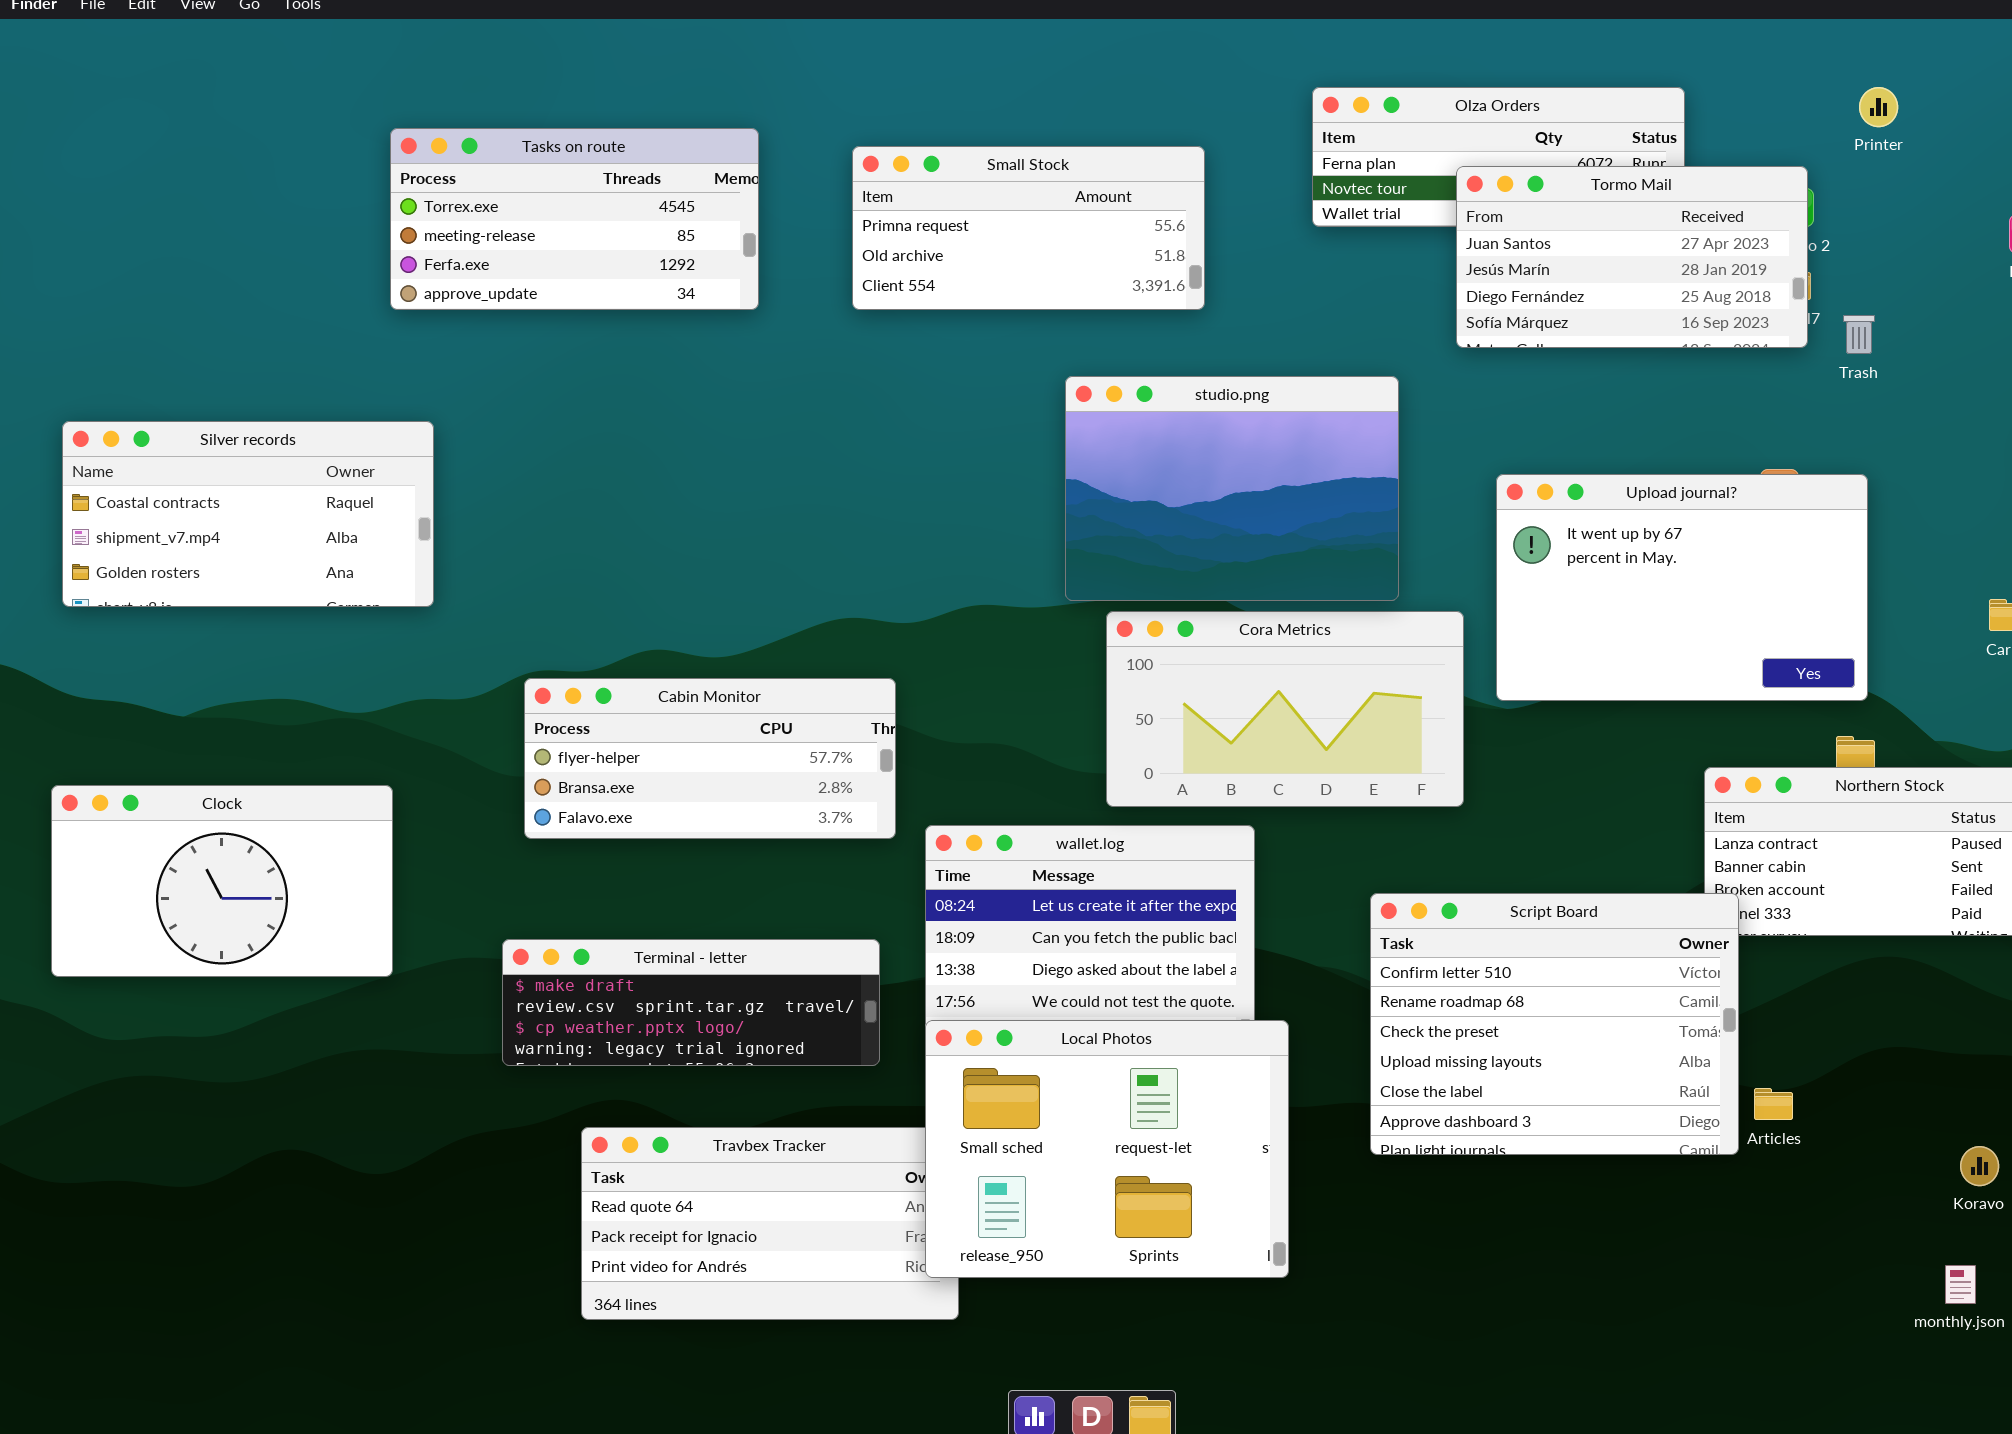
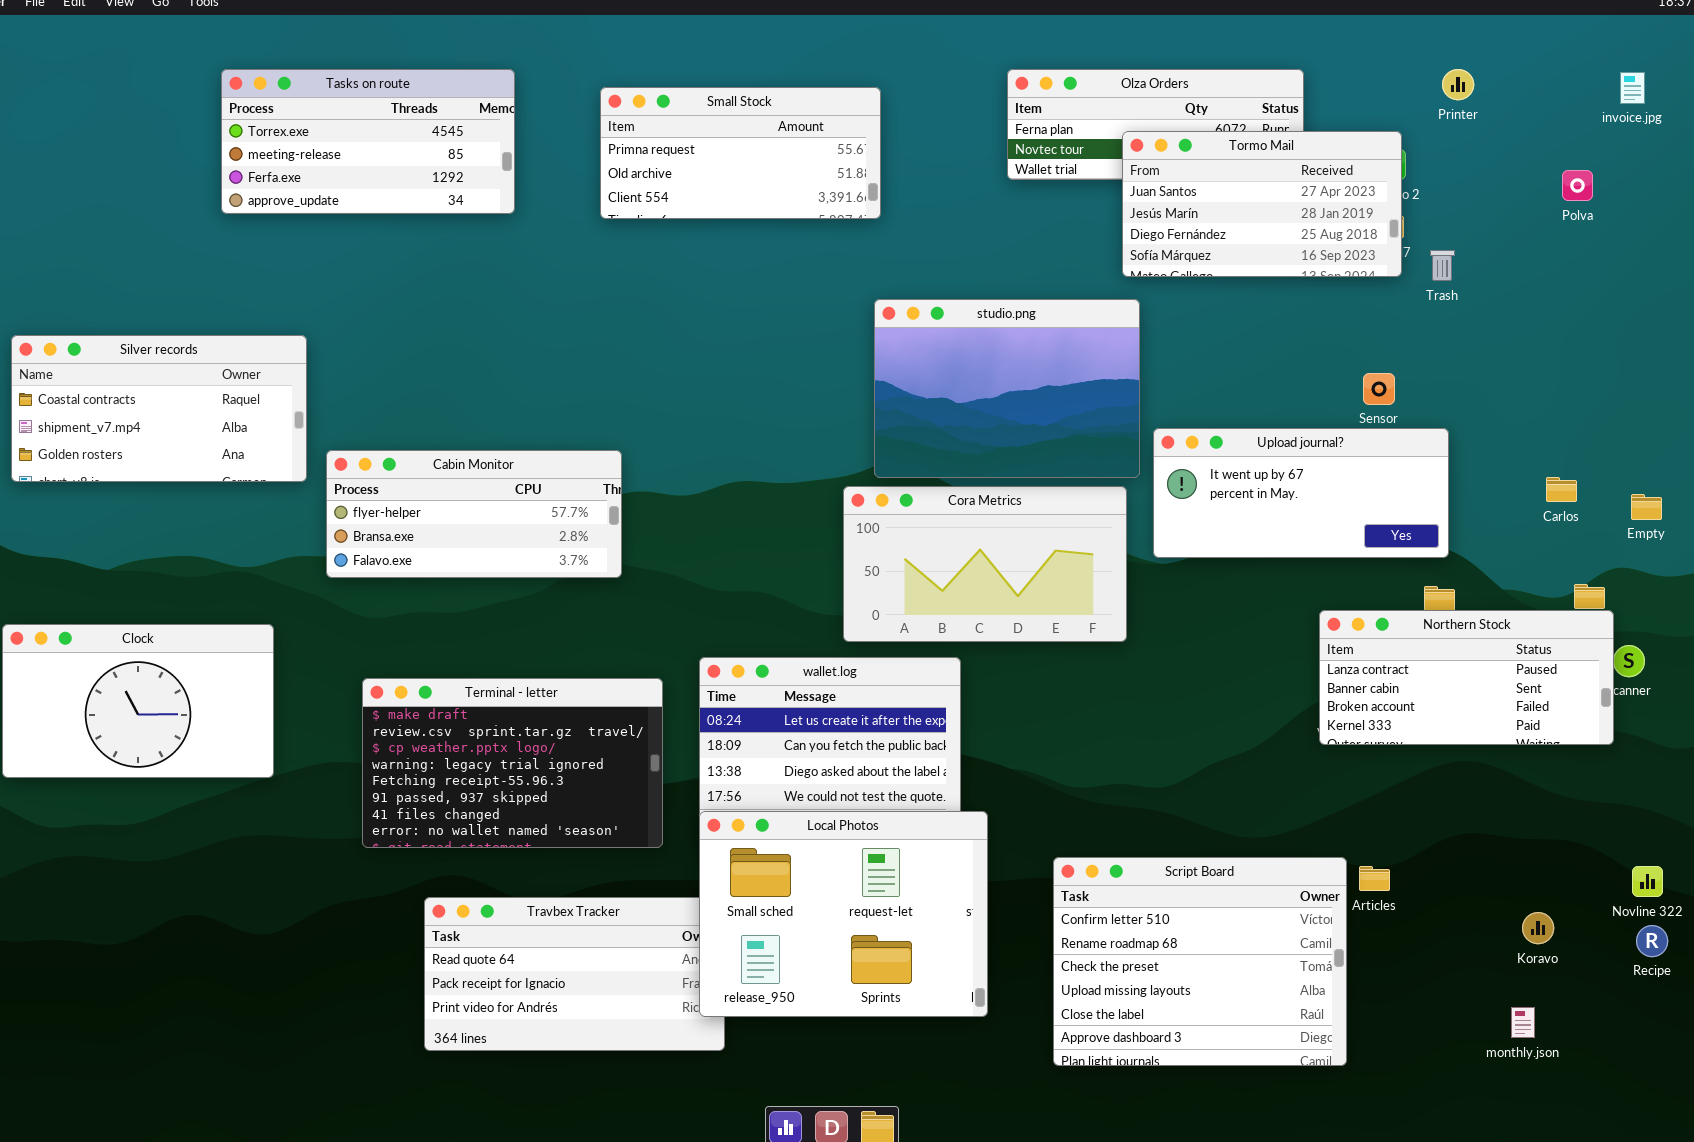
Tasks on route: [390,128,759,310] -> [221,69,515,214], moved
Small Stock: [852,146,1205,310] -> [600,87,881,219], moved
studio.png: [1065,376,1399,601] -> [874,299,1140,478], moved
Upload journal?: [1496,474,1868,701] -> [1153,428,1449,558], resized
Cabin Monitor: [524,678,896,839] -> [326,450,622,578], moved
Script Board: [1370,893,1739,1155] -> [1053,857,1347,1066], moved
Terminal - letter: [502,939,880,1066] -> [362,678,663,848], resized

